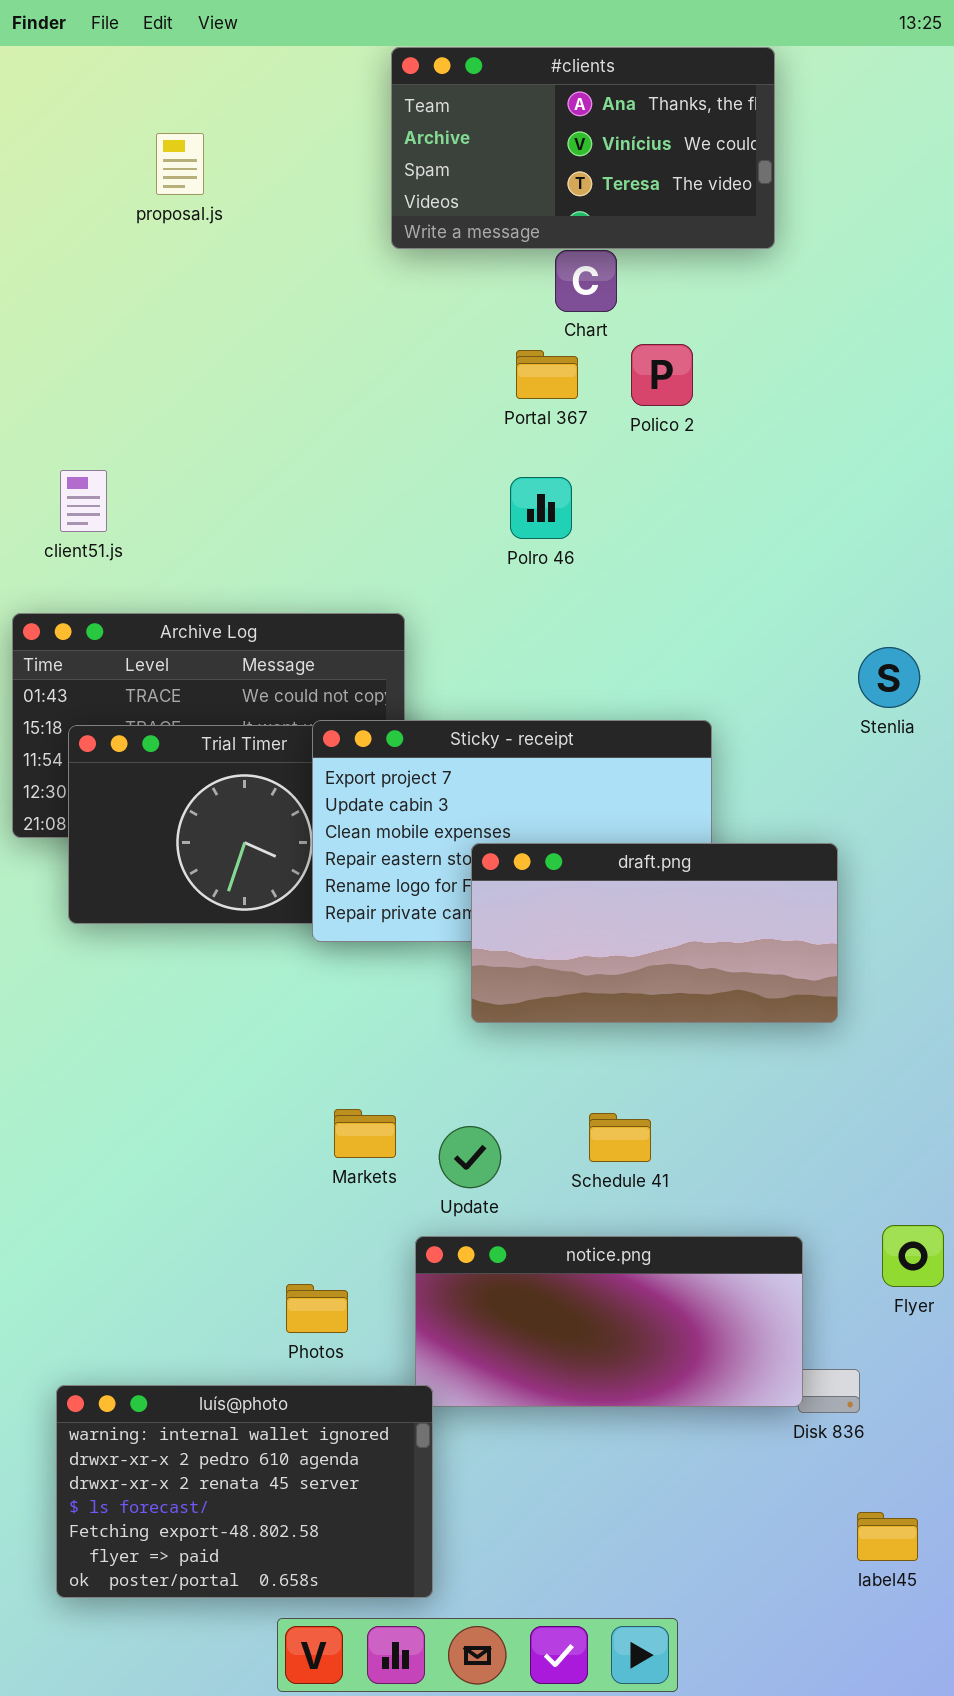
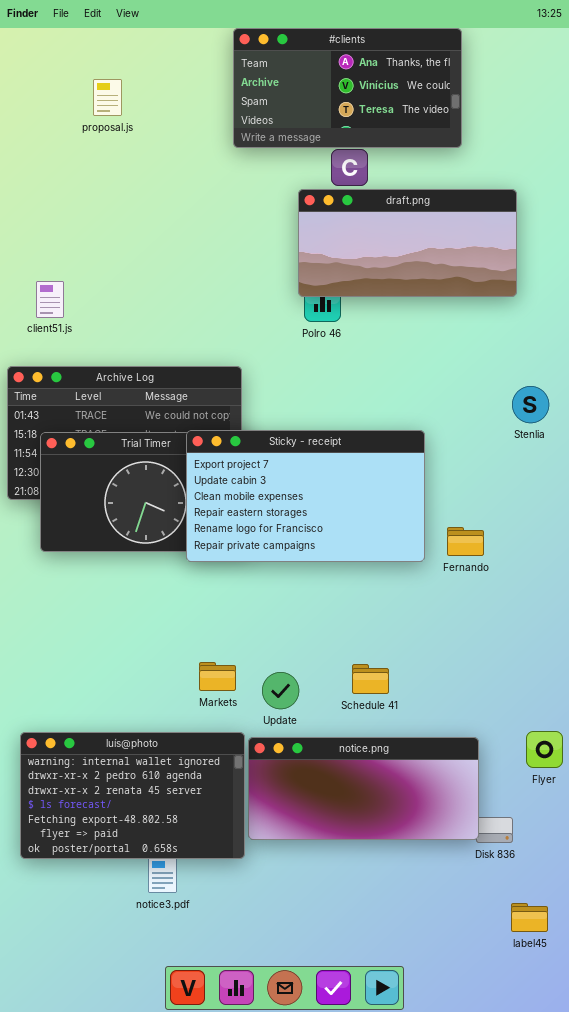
draft.png: [471,843,838,1023] -> [298,189,517,297], moved
luís@photo: [56,1385,433,1598] -> [20,732,245,859], moved

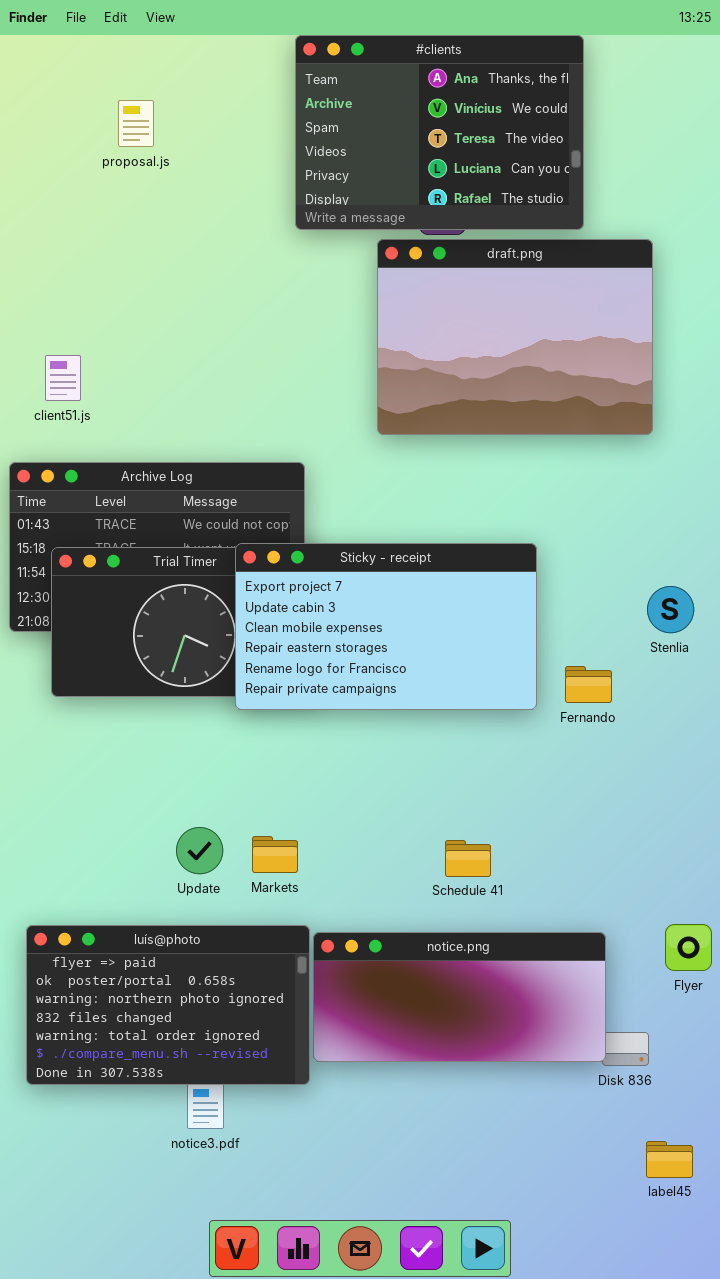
#clients: [233,28,462,148] -> [295,35,584,230], resized
draft.png: [298,189,517,297] -> [377,239,653,435], resized
Stenlia: [512,386,549,423] -> [647,586,694,633], moved
Update: [262,672,299,709] -> [176,827,223,874], moved
luís@photo: [20,732,245,859] -> [26,925,310,1085], scrolled down 5 rows

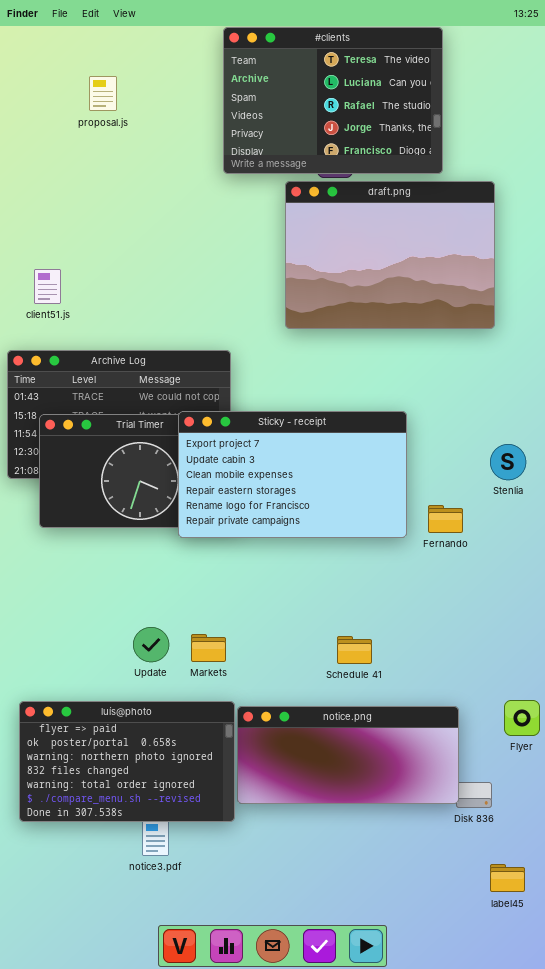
#clients: [295,35,584,230] -> [223,27,443,174], scrolled down 2 rows

